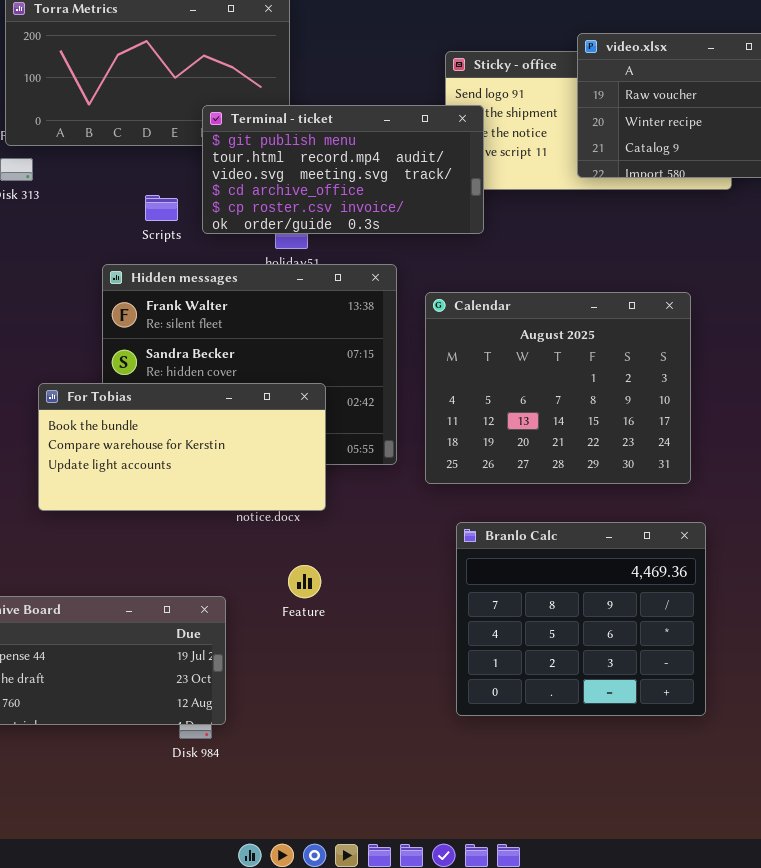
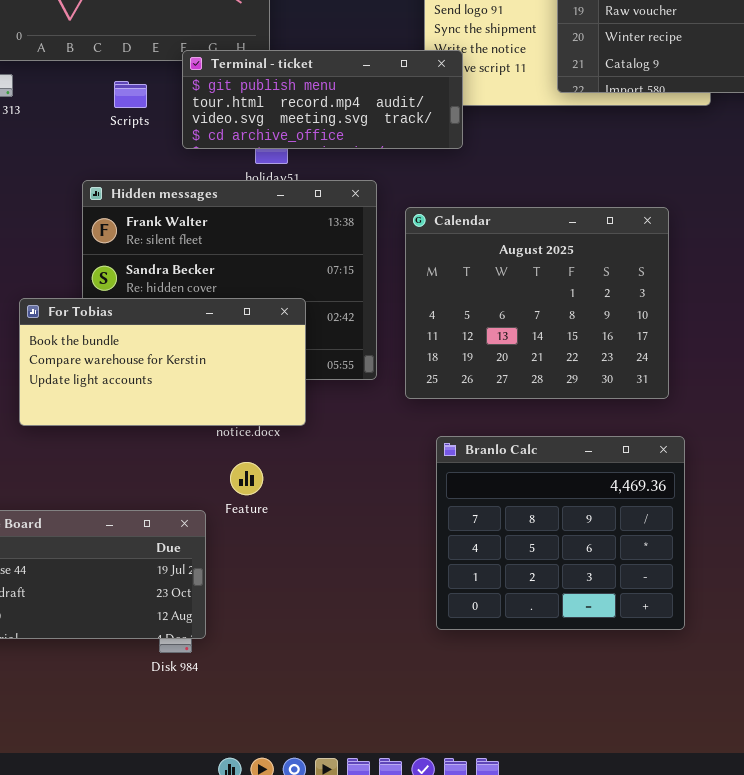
Terminal - ticket: [202,105,484,234] -> [182,50,463,149], resized
Scripts: [145,195,178,221] -> [114,81,147,108], moved
Feature: [288,565,321,598] -> [230,462,263,495], moved

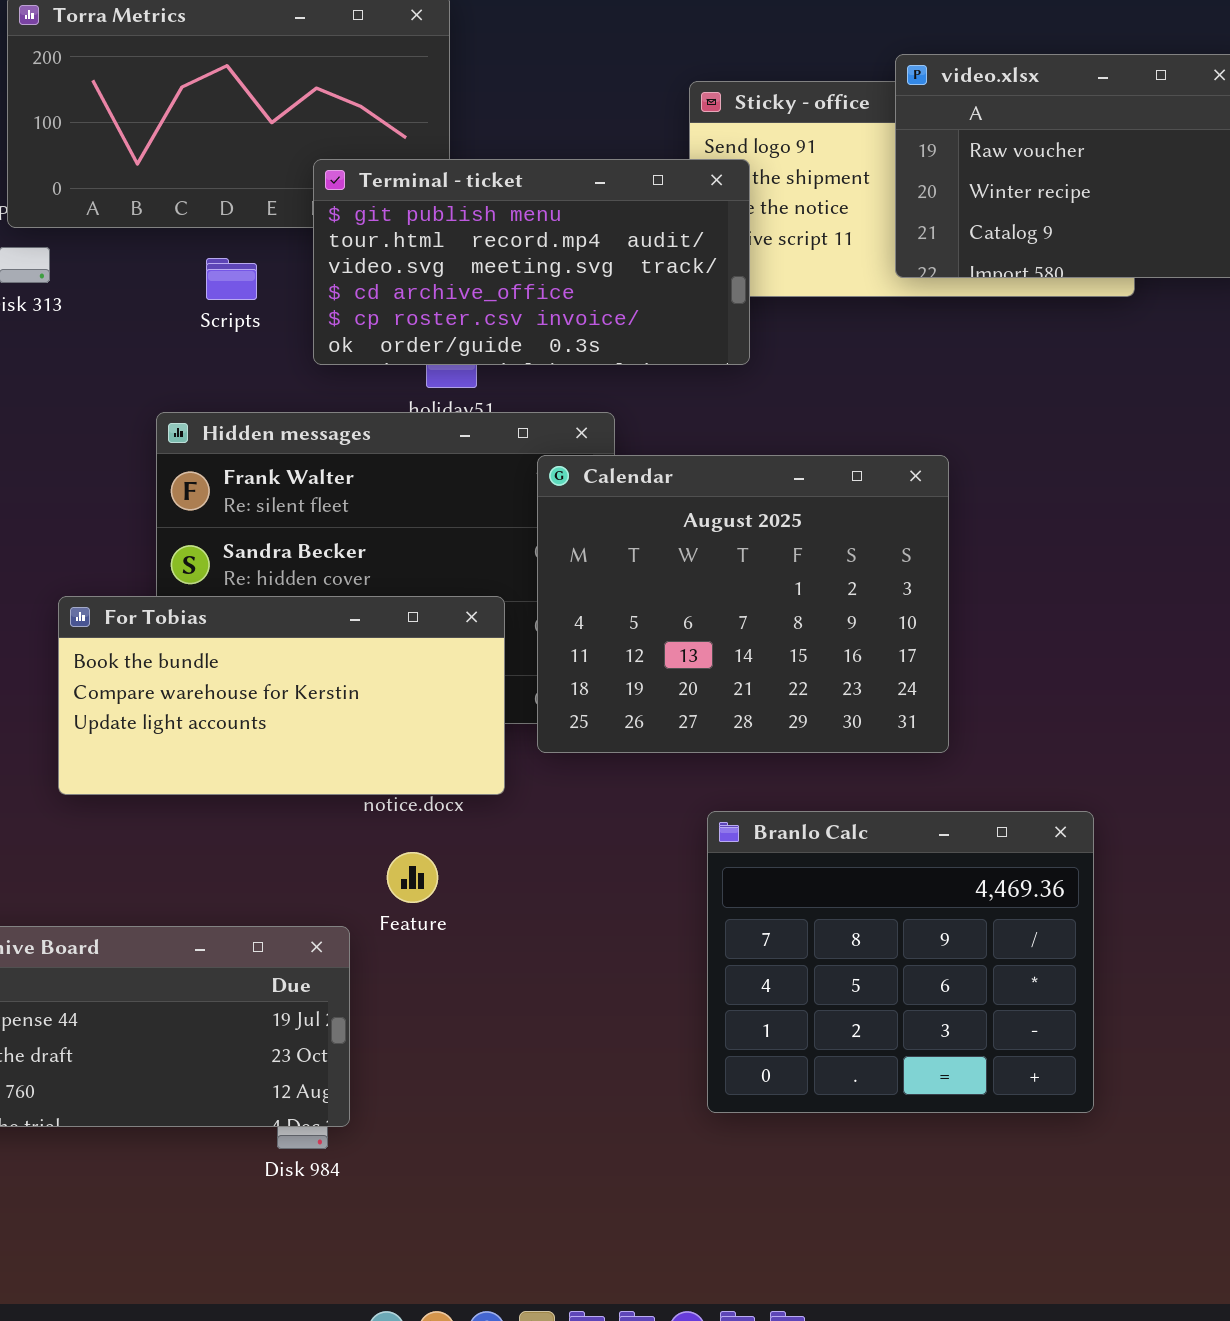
Terminal - ticket: [182,50,463,149] -> [313,159,750,365], resized
Calendar: [405,207,669,399] -> [537,455,949,753], moved

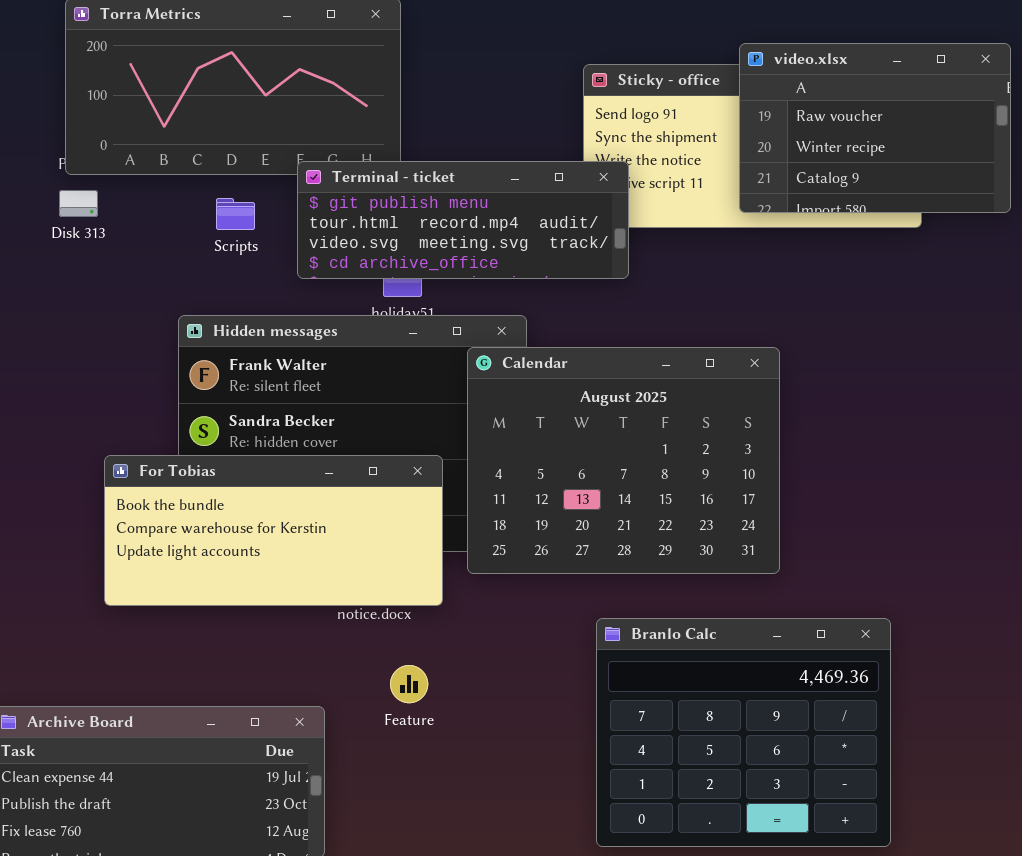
Terminal - ticket: [313,159,750,365] -> [297,161,629,279], resized
Feature: [387,852,438,903] -> [390,665,428,703], moved

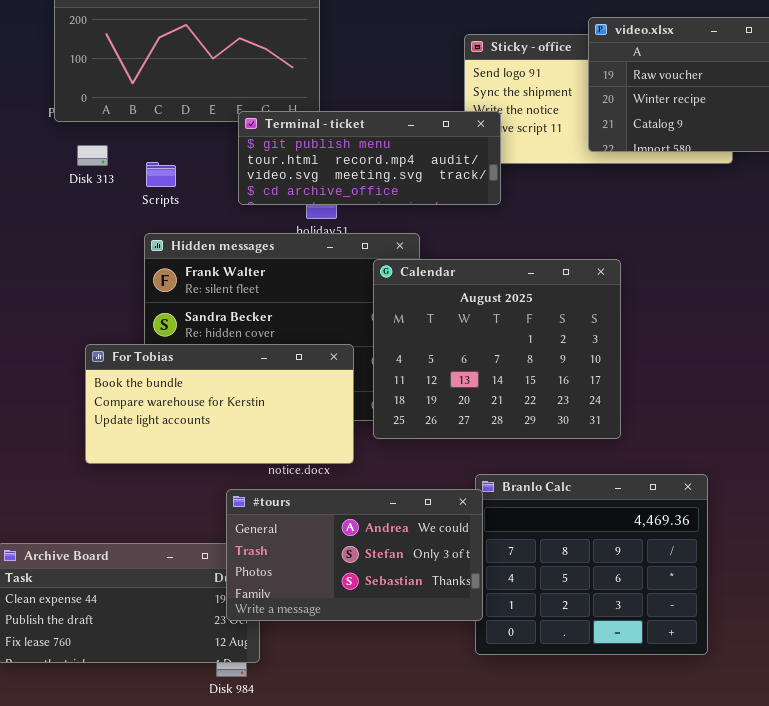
Disk 313: [59,190,98,217] -> [77,145,108,166], moved
Scripts: [216,198,255,230] -> [146,162,176,187], moved
#tours: none -> [226,489,483,621], opened

